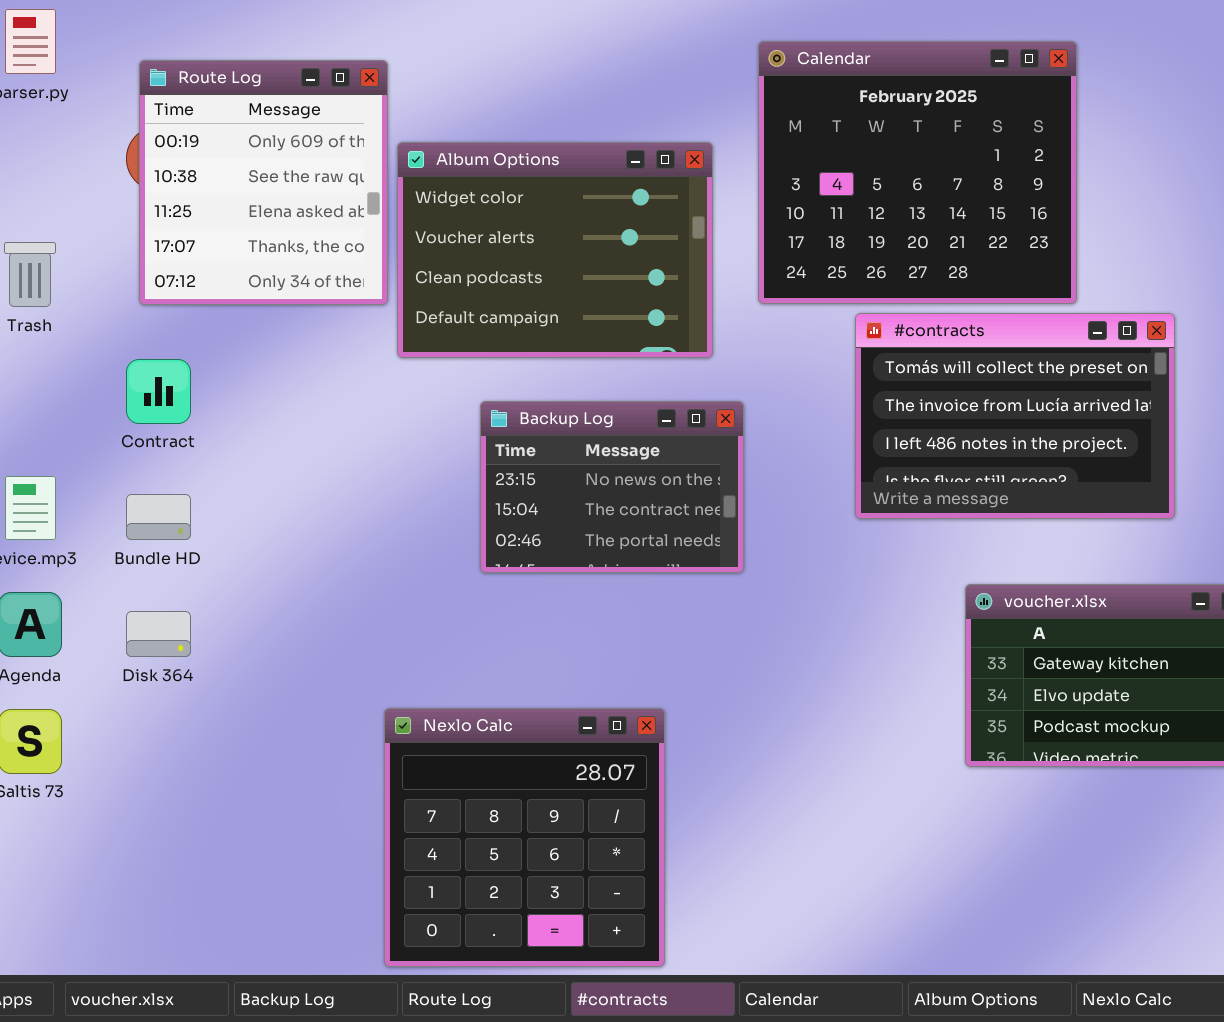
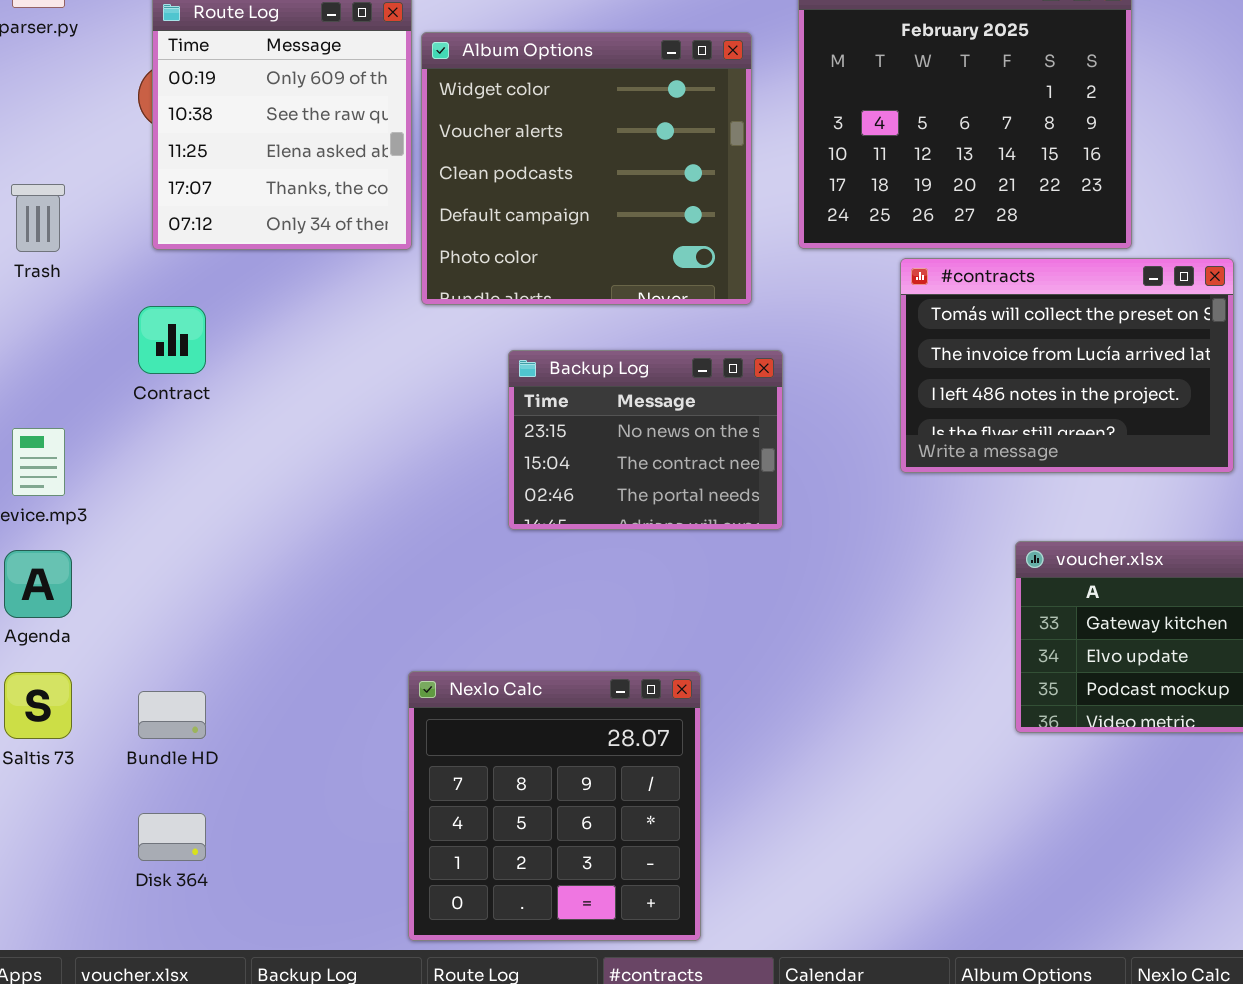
Album Options: [397,142,713,358] -> [421,32,752,305], resized
Bundle HD: [126,494,191,540] -> [138,691,206,739], moved
Disk 364: [126,611,191,657] -> [138,813,206,861], moved

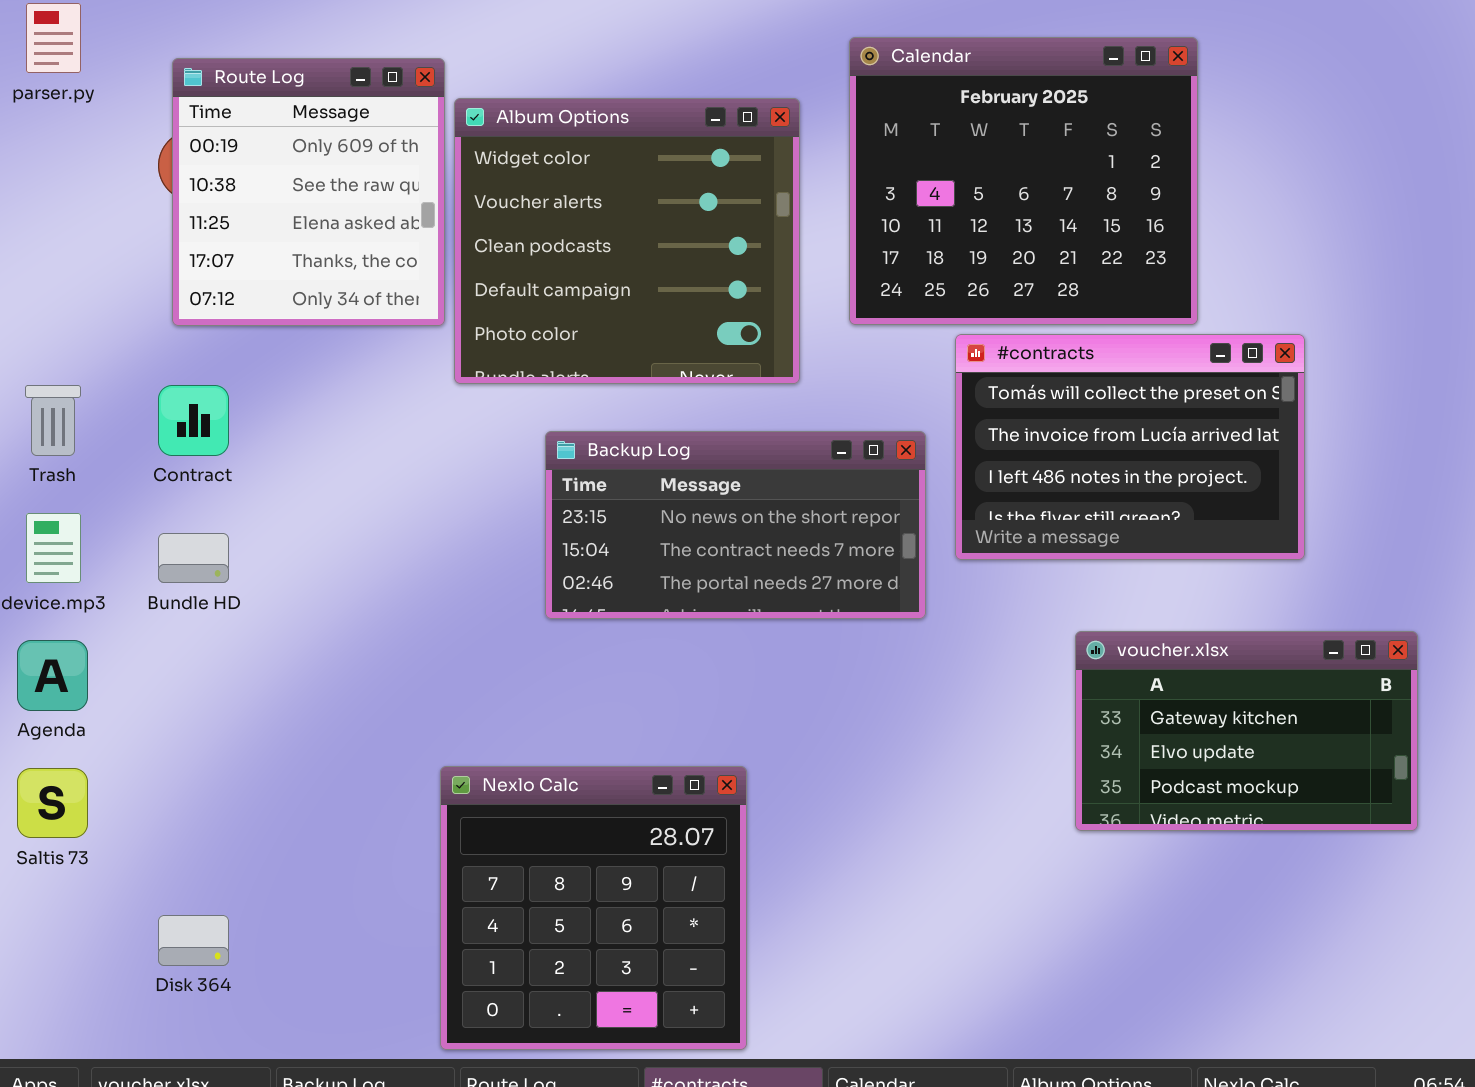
Trash: [11,184,65,252] -> [25,385,81,456], moved
Backup Log: [508,350,783,530] -> [545,431,926,619], resized
Bundle HD: [138,691,206,739] -> [158,533,229,583], moved

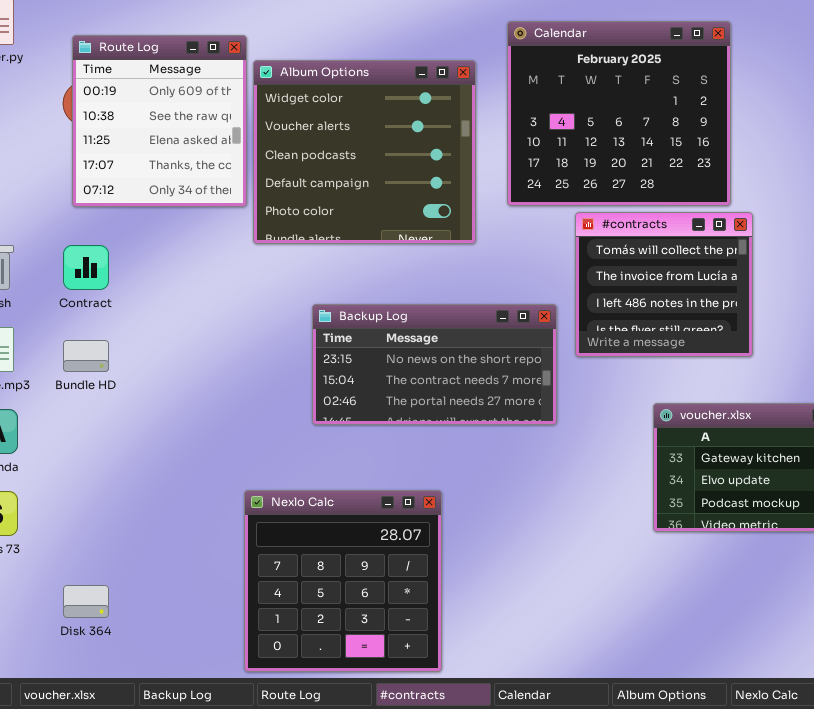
#contracts: [955,334,1305,560] -> [575,212,753,357], resized
Backup Log: [545,431,926,619] -> [312,304,557,425], moved

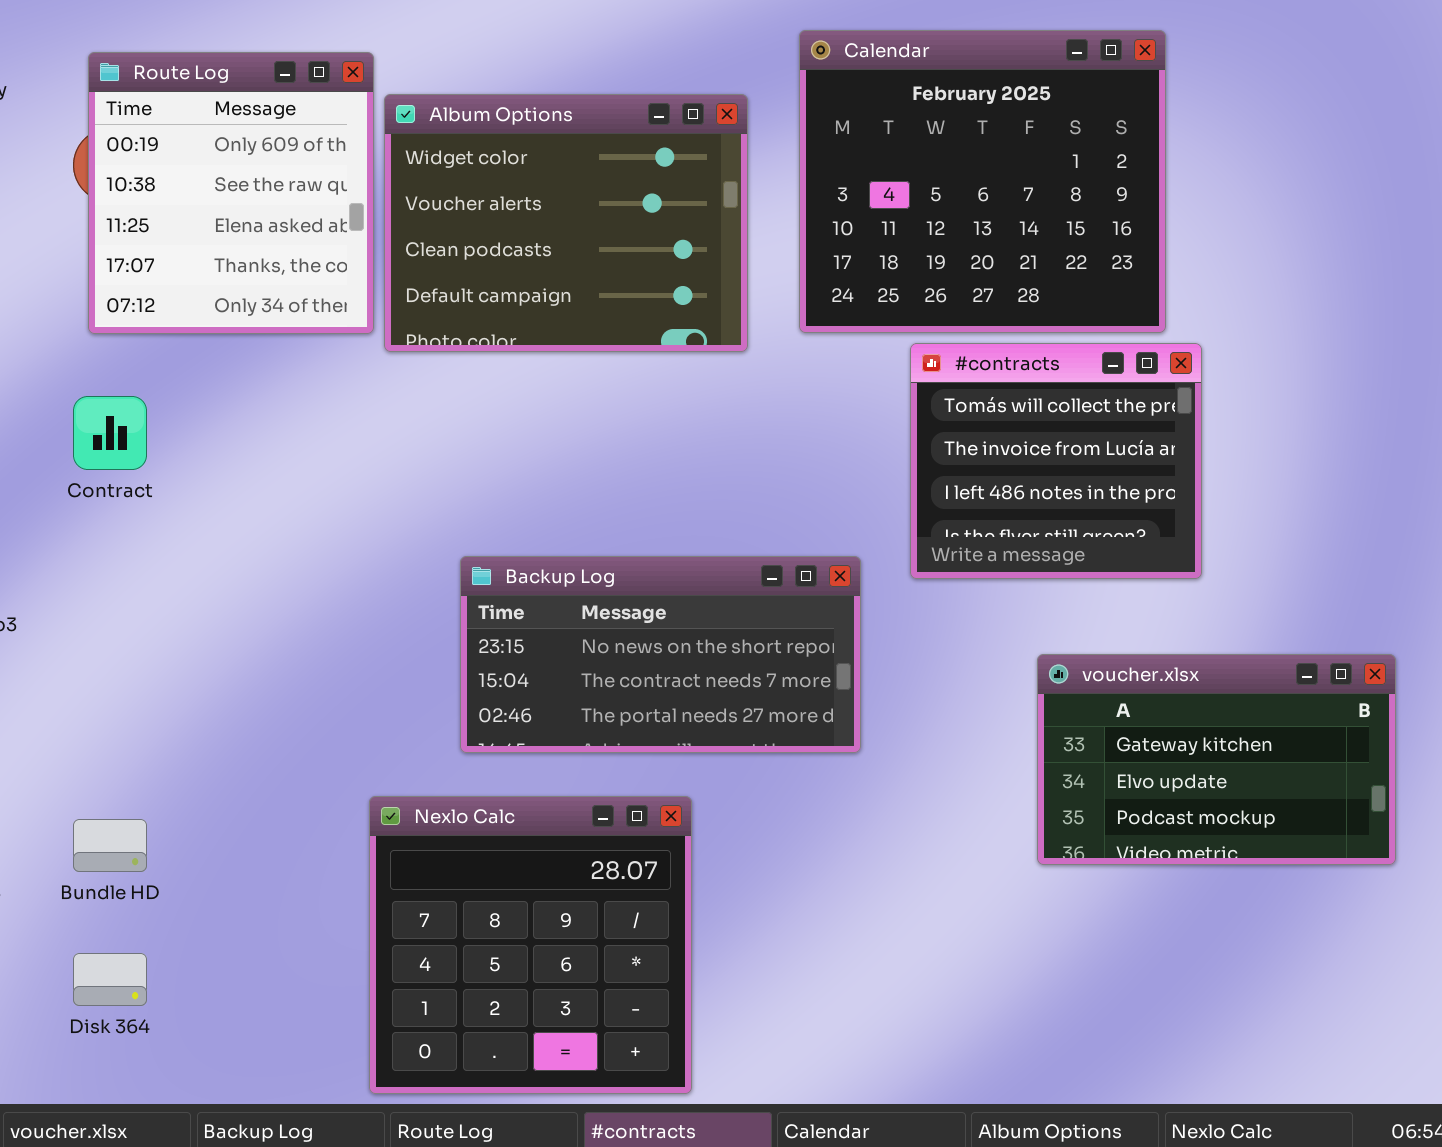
Album Options: [253,60,476,244] -> [384,94,748,352], resized
Backup Log: [312,304,557,425] -> [460,556,861,753], moved
Bundle HD: [63,340,109,372] -> [73,819,147,872], moved

